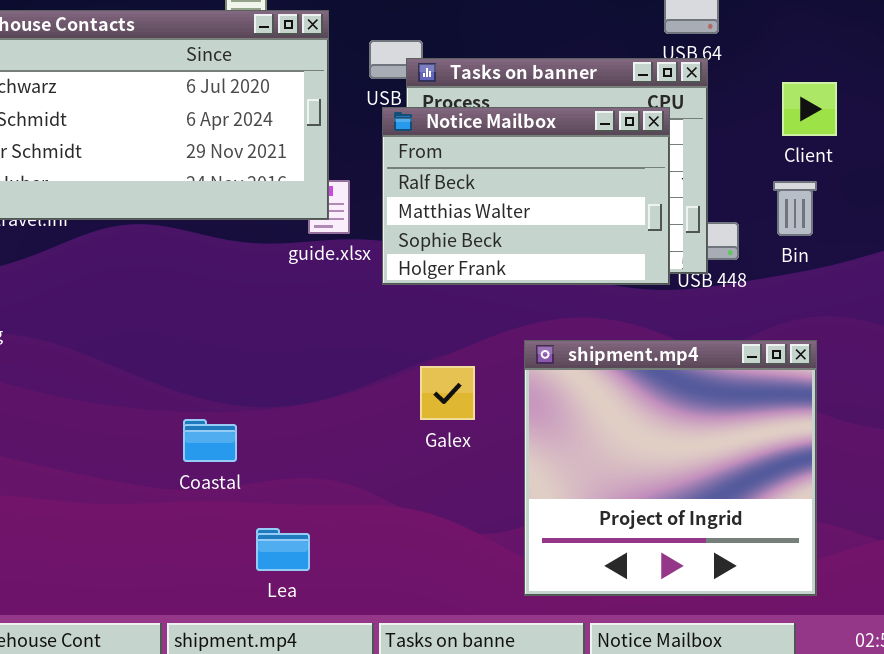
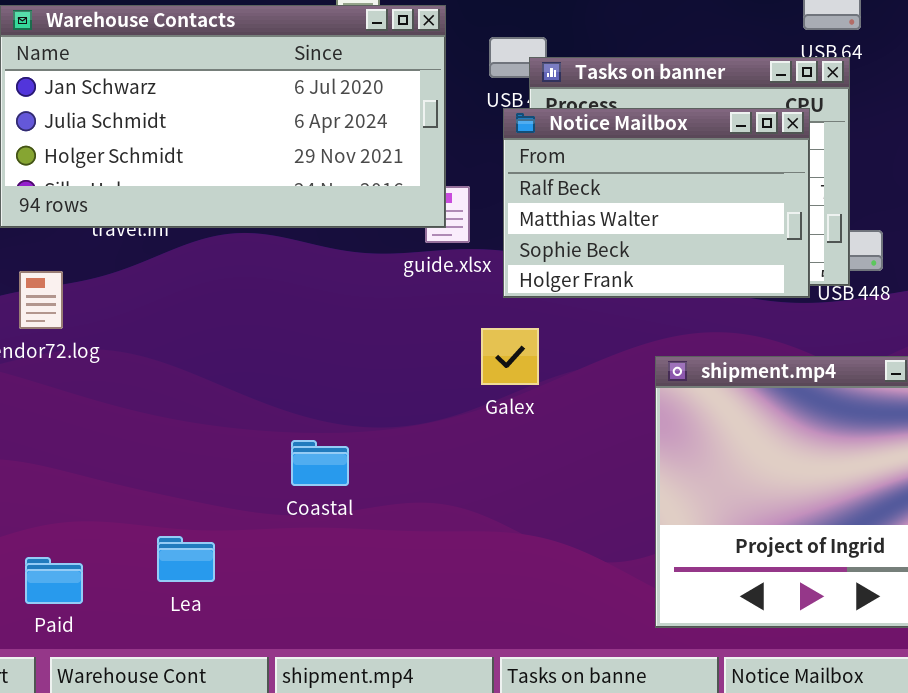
Galex: [420,366,475,420] -> [481,328,539,385], moved
Lea: [256,528,310,571] -> [157,536,215,582], moved

